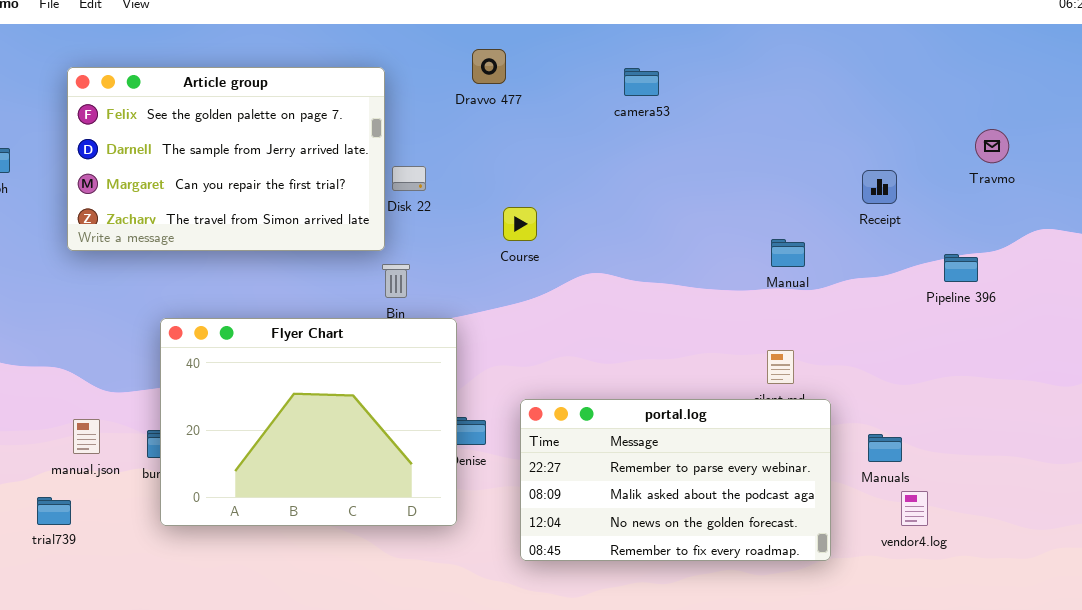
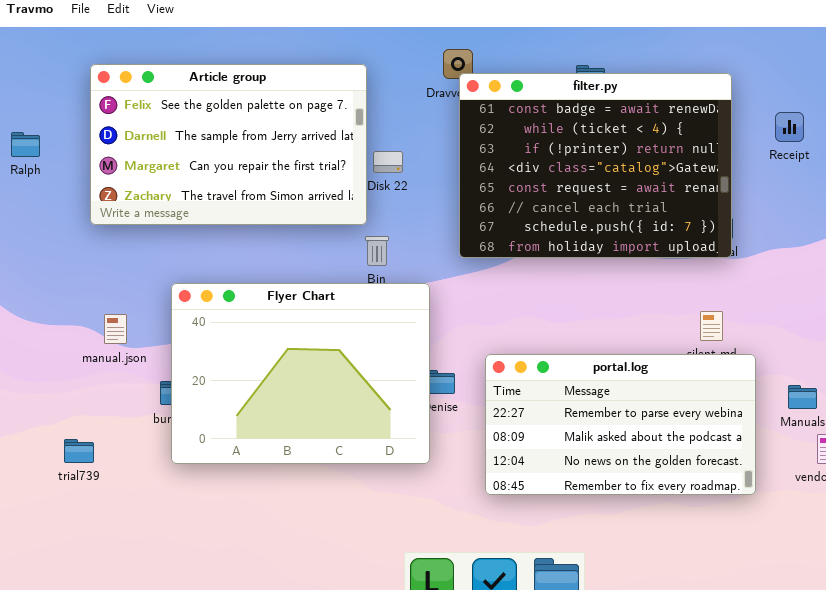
filter.py: none -> [459,73,732,258], opened
Receipt: [862,170,897,204] -> [775,112,804,142], moved
manual.json: [73,419,100,454] -> [104,314,127,344], moved

